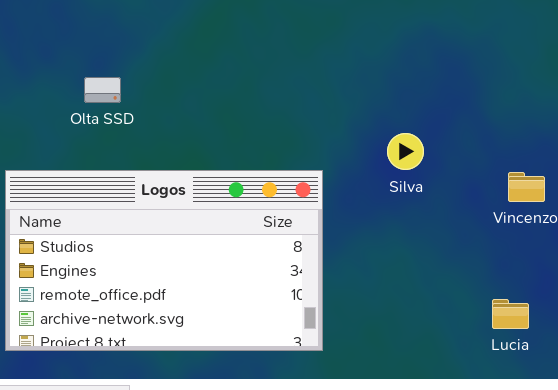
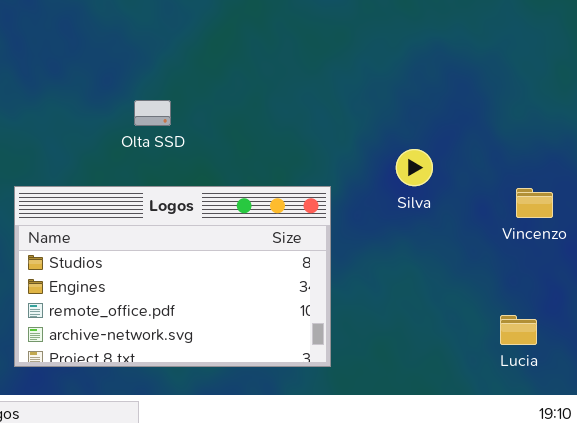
Olta SSD: [84,77,121,103] -> [134,100,171,126], moved

